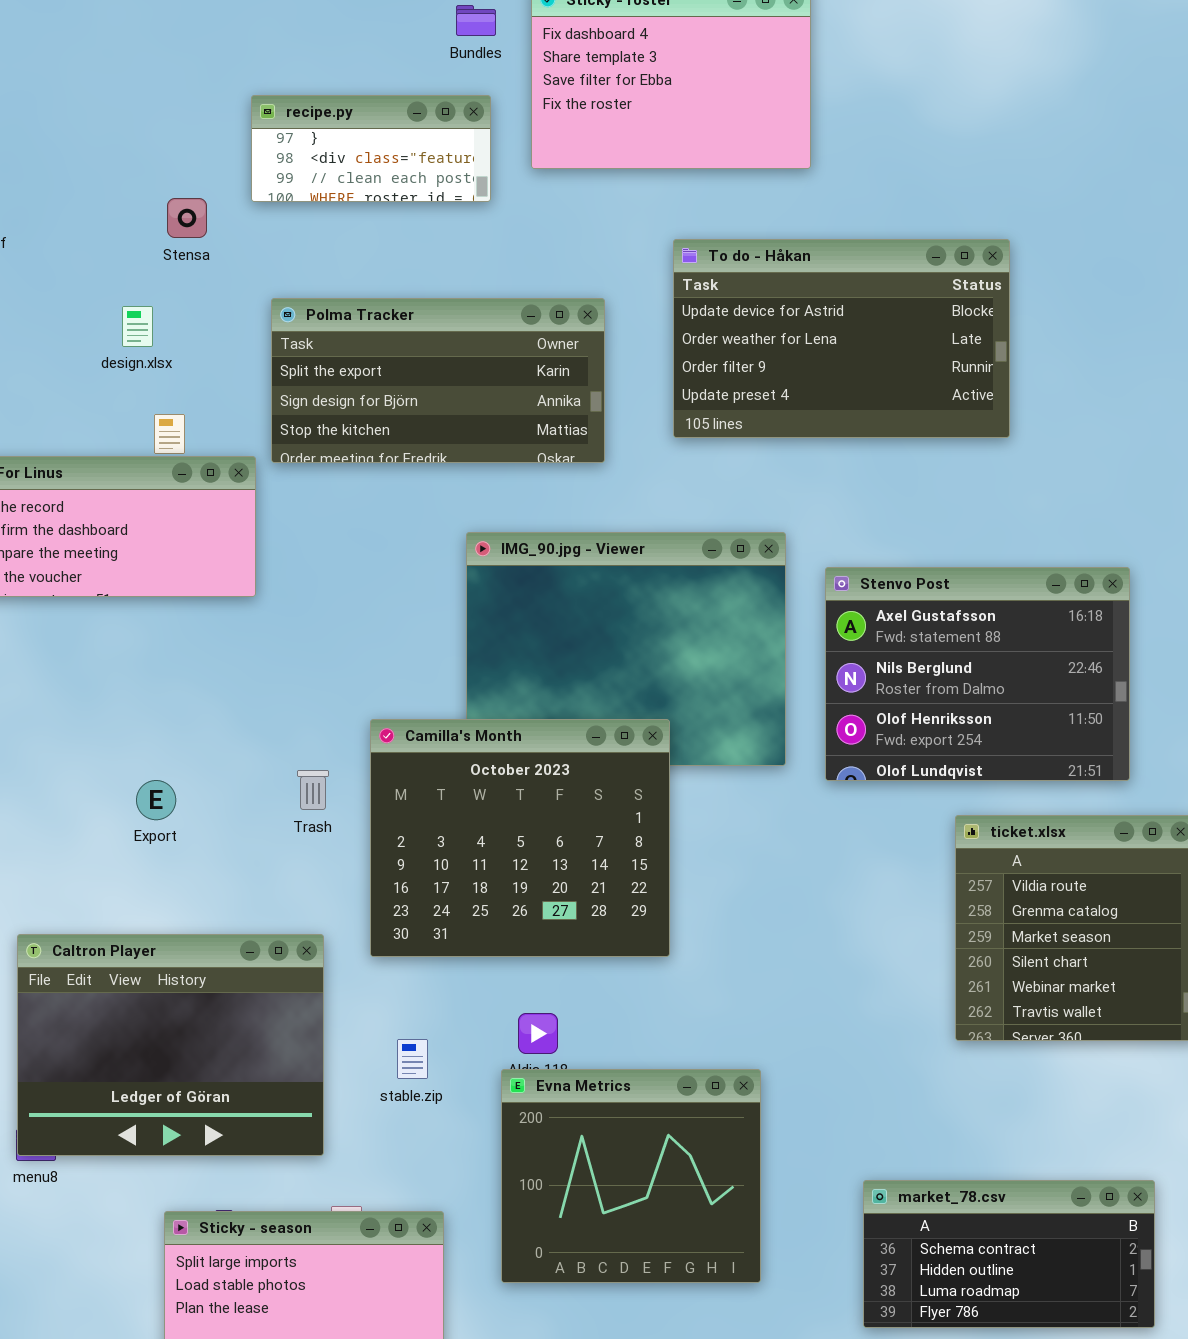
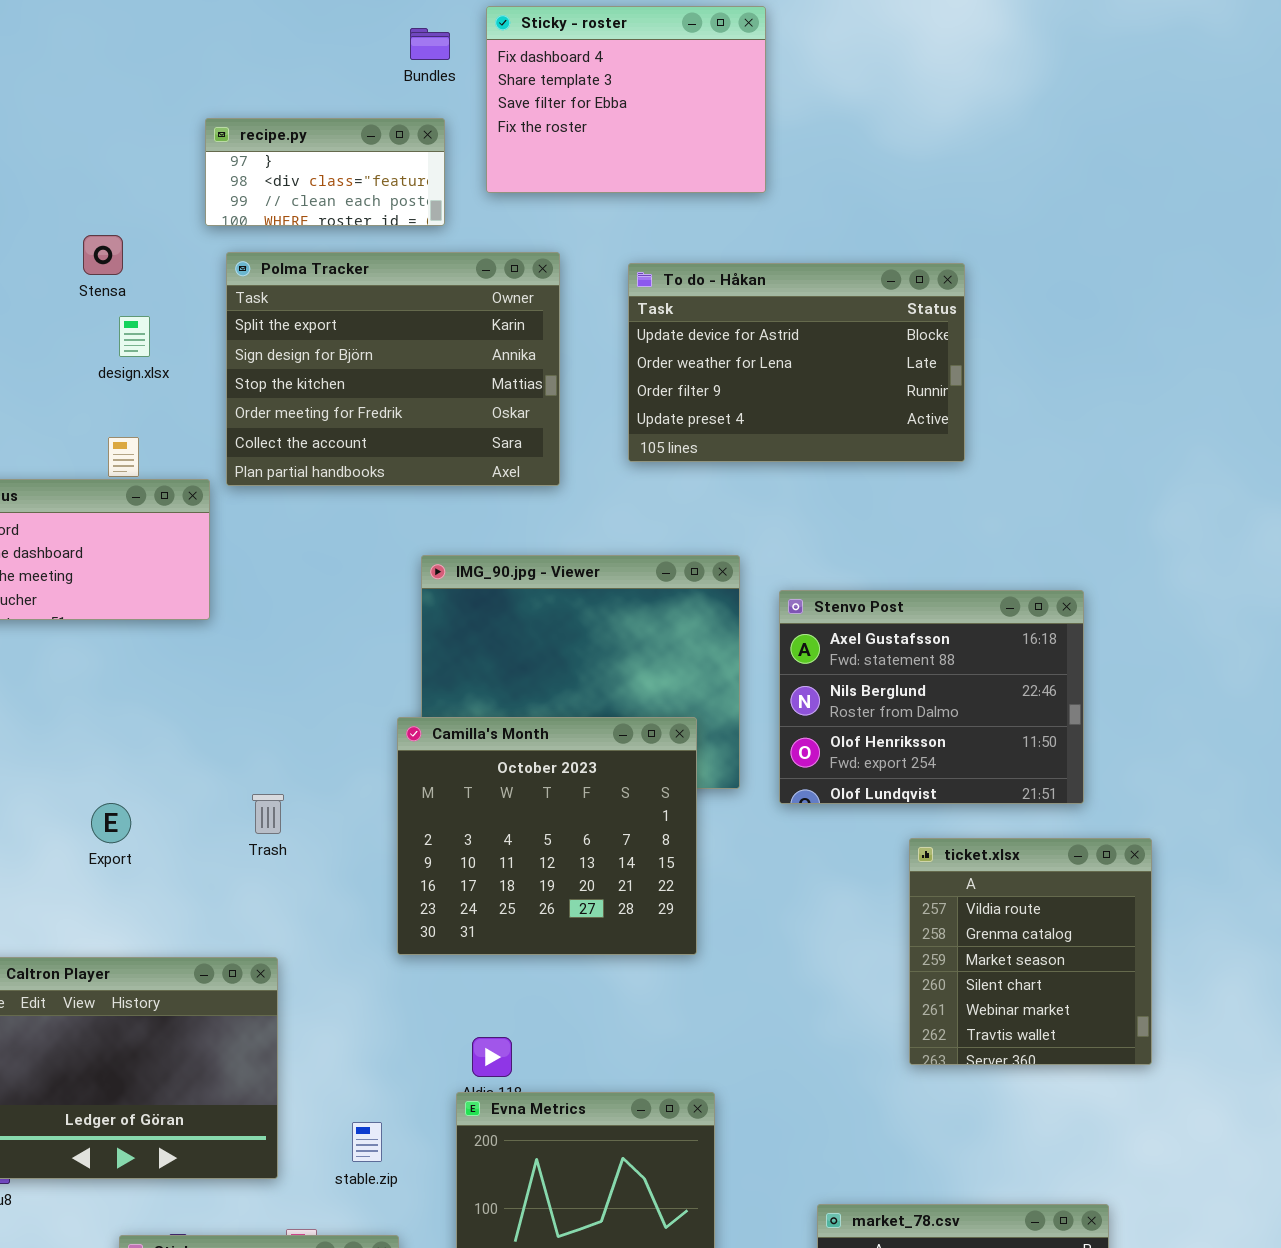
Stensa: [167,198,207,238] -> [83,235,123,275], moved
Polma Tracker: [271,298,605,463] -> [226,252,560,486], resized
design.xlsx: [122,306,153,347] -> [119,316,150,357], moved
Camilla's Month: [370,719,670,957] -> [397,717,697,955], moved
stable.zip: [397,1039,428,1079] -> [352,1122,382,1162], moved

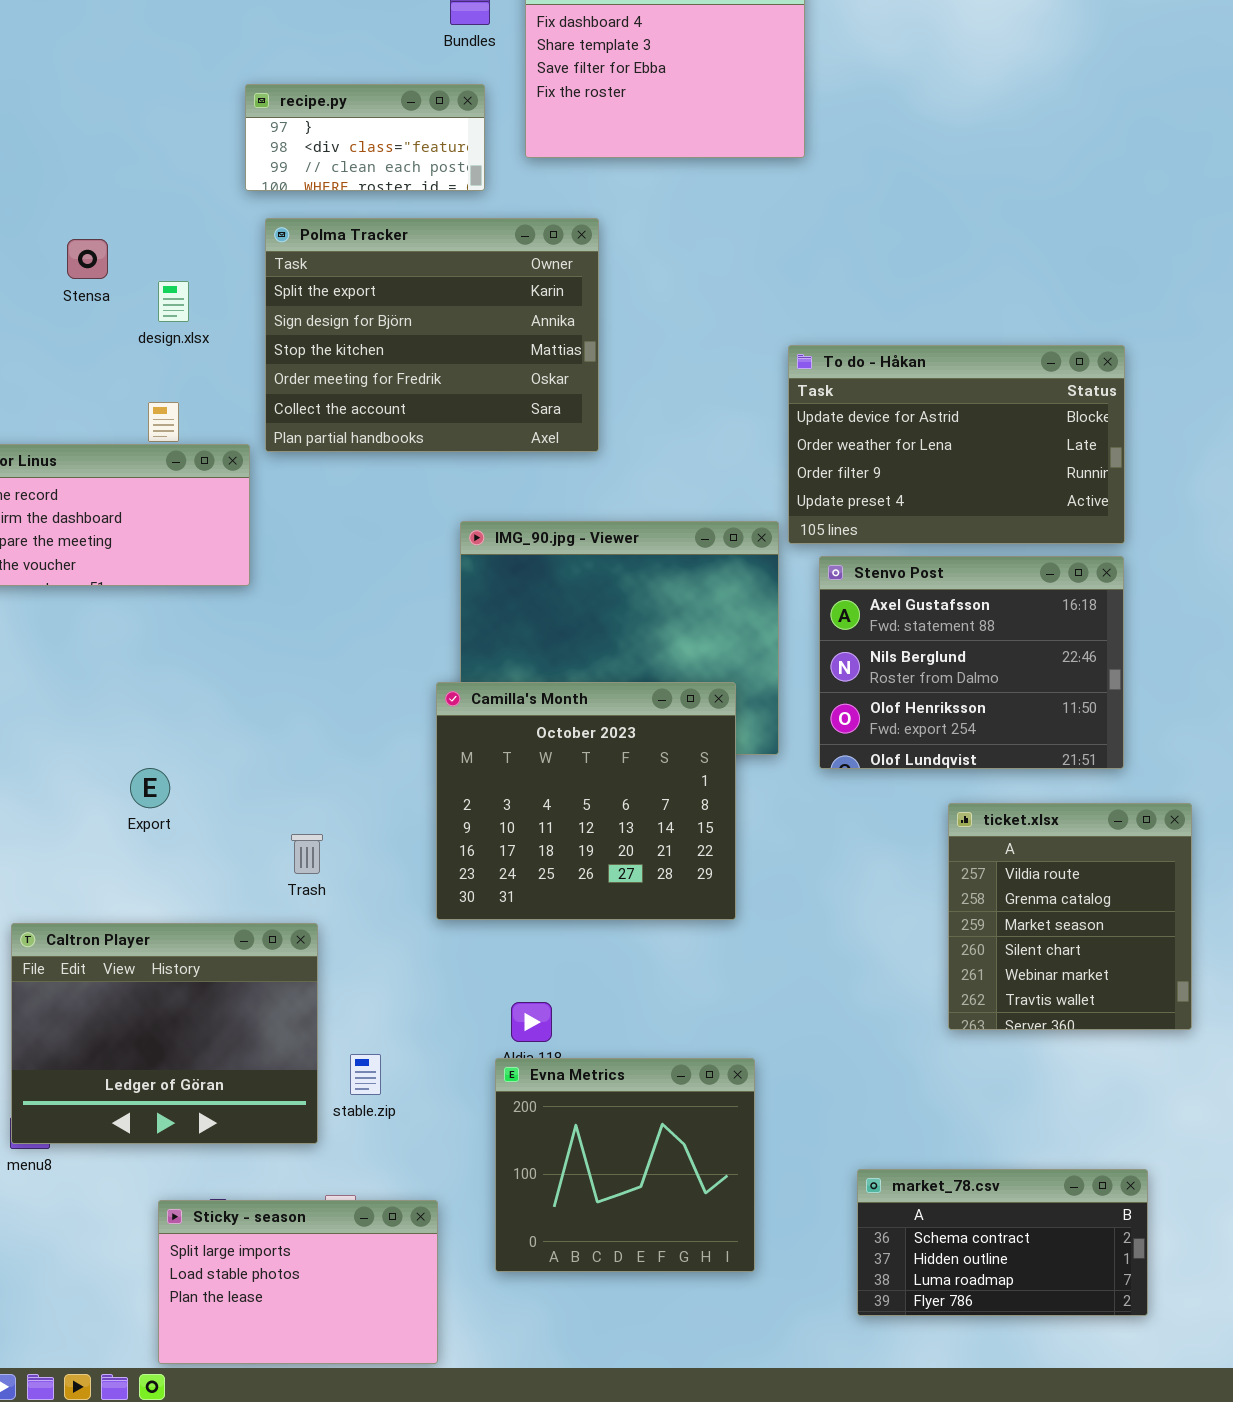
Stensa: [83,235,123,275] -> [67,239,108,279], moved
To do - Håkan: [628,263,965,462] -> [788,345,1125,544], moved
Trash: [252,794,284,834] -> [291,834,323,874], moved
stable.zip: [352,1122,382,1162] -> [350,1054,381,1095], moved

